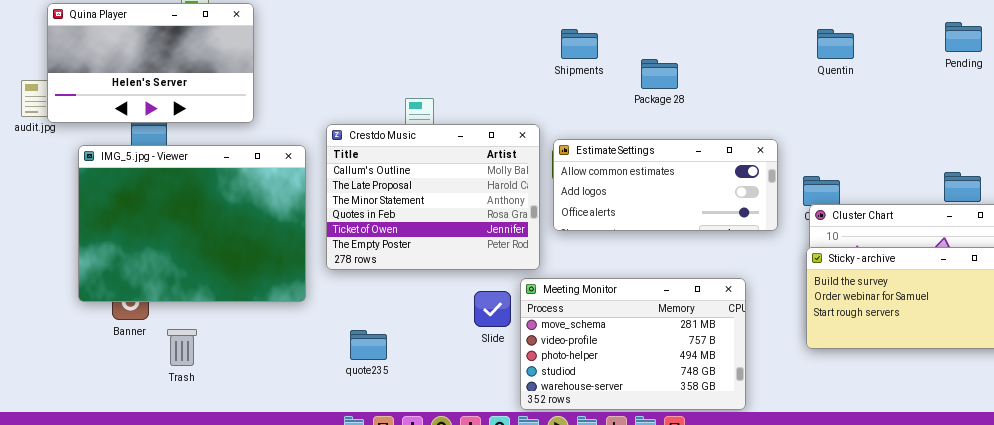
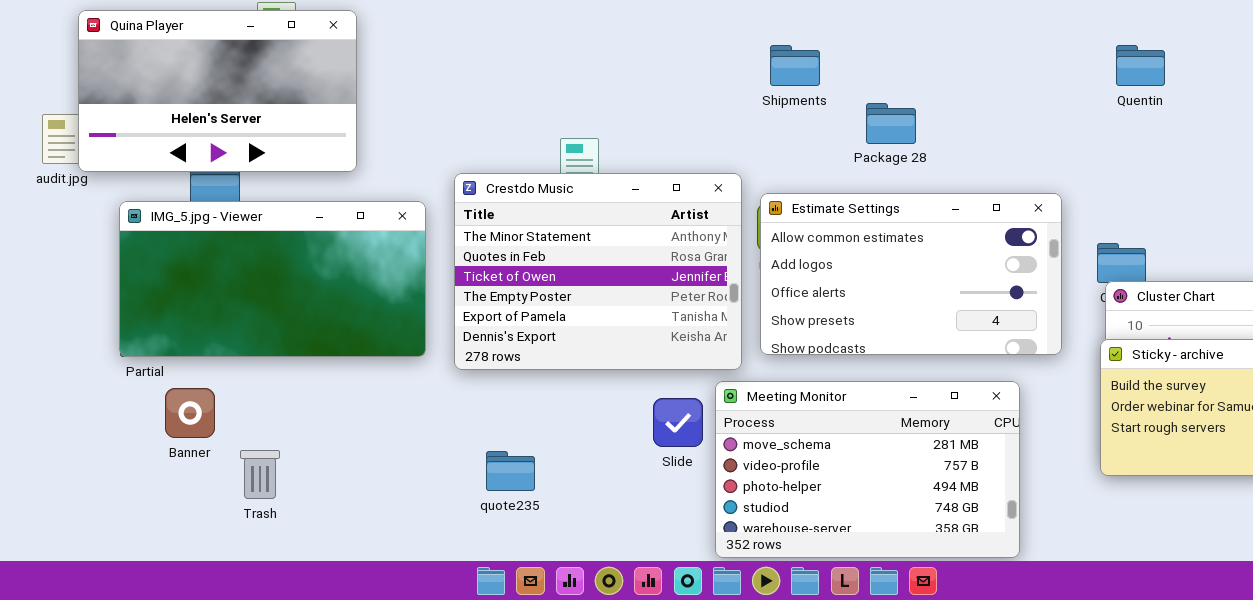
Package 28: [641,59,678,89] -> [866,103,916,144], moved
Crestdo Music: [326,124,540,270] -> [454,173,742,370], scrolled down 2 rows
Estimate Settings: [553,139,778,231] -> [760,193,1062,355], resized
IMG_5.jpg - Viewer: [78,145,306,302] -> [119,201,426,357], resized

